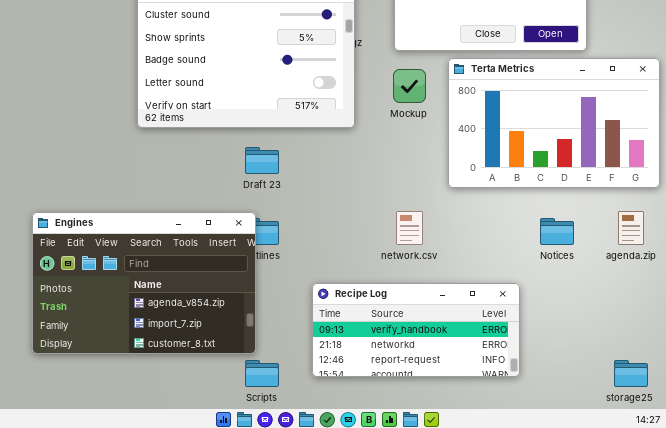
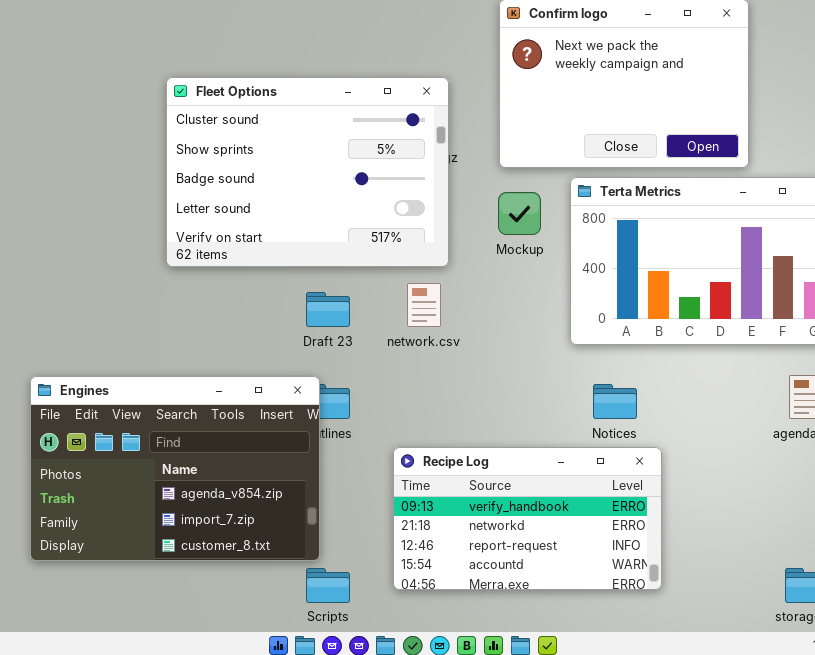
network.csv: [396,211,423,245] -> [407,283,441,327], moved
Notices: [540,218,574,245] -> [593,384,637,419], moved
Recipe Log: [312,283,520,377] -> [393,447,662,590], resized

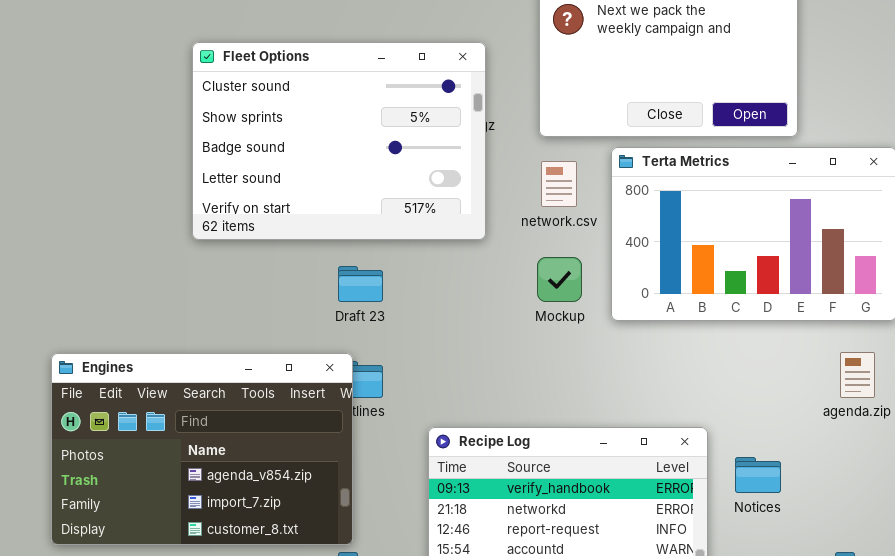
Mockup: [498,192,541,235] -> [537,257,582,302], moved
network.csv: [407,283,441,327] -> [541,161,577,207], moved
Notices: [593,384,637,419] -> [735,457,781,493], moved

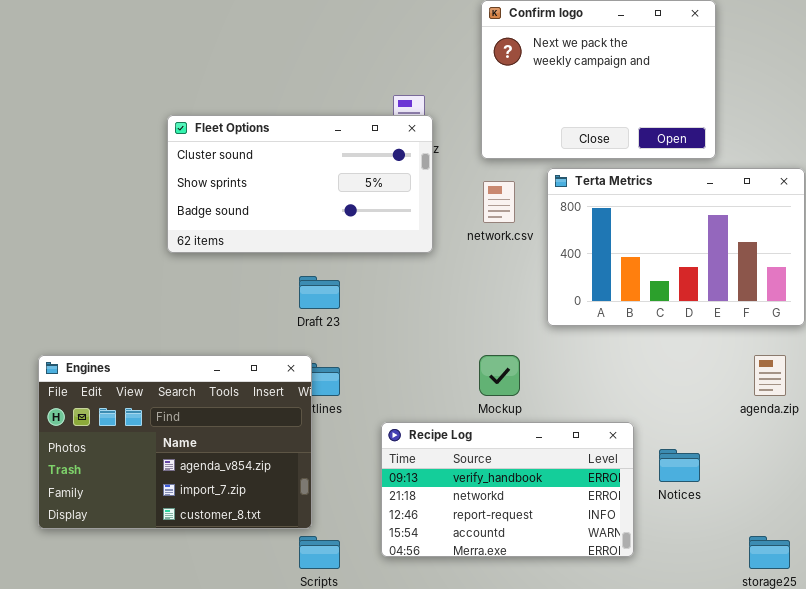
Fleet Options: [192,42,486,240] -> [167,115,433,253], resized
Mockup: [537,257,582,302] -> [479,355,520,396], moved

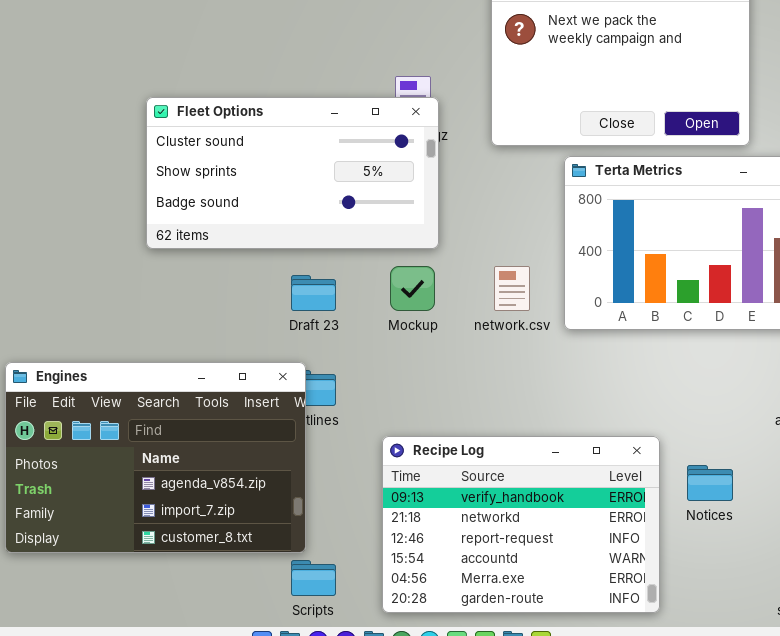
network.csv: [483,181,515,223] -> [494,266,530,311], moved
Mockup: [479,355,520,396] -> [390,266,435,311], moved
Recipe Log: [381,422,634,557] -> [382,436,660,613], resized

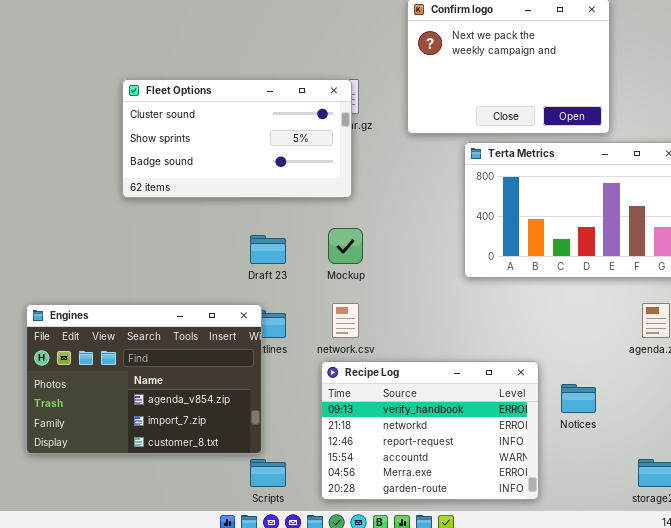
Fleet Options: [146,97,439,249] -> [122,79,352,198], moved
network.csv: [494,266,530,311] -> [332,303,359,338], moved

